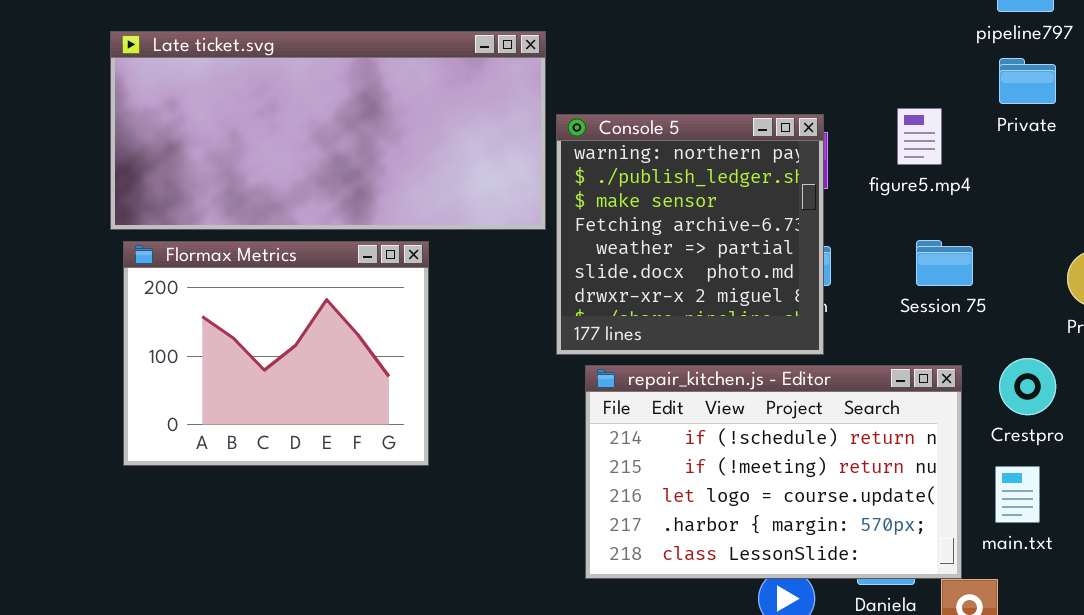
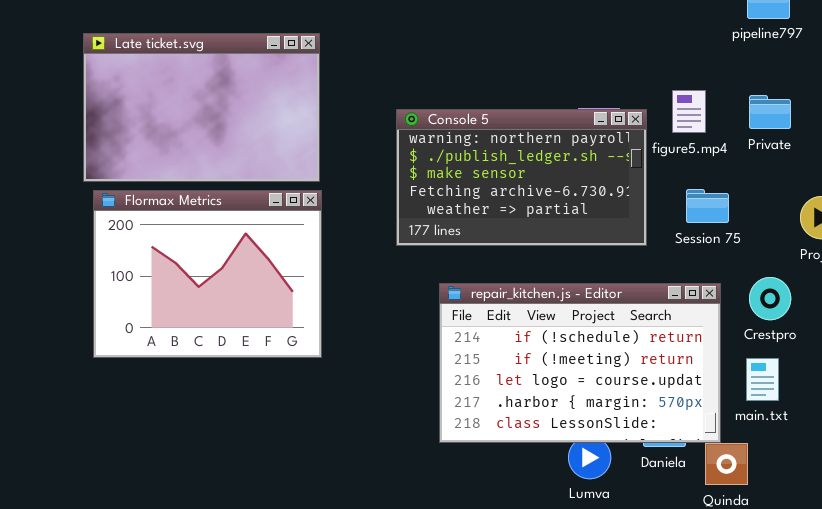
Late ticket.svg: [110,31,546,230] -> [83,33,320,182], resized
Private: [999,58,1056,104] -> [749,95,791,129], moved
Console 5: [556,114,824,355] -> [396,109,647,246], moved, resized

